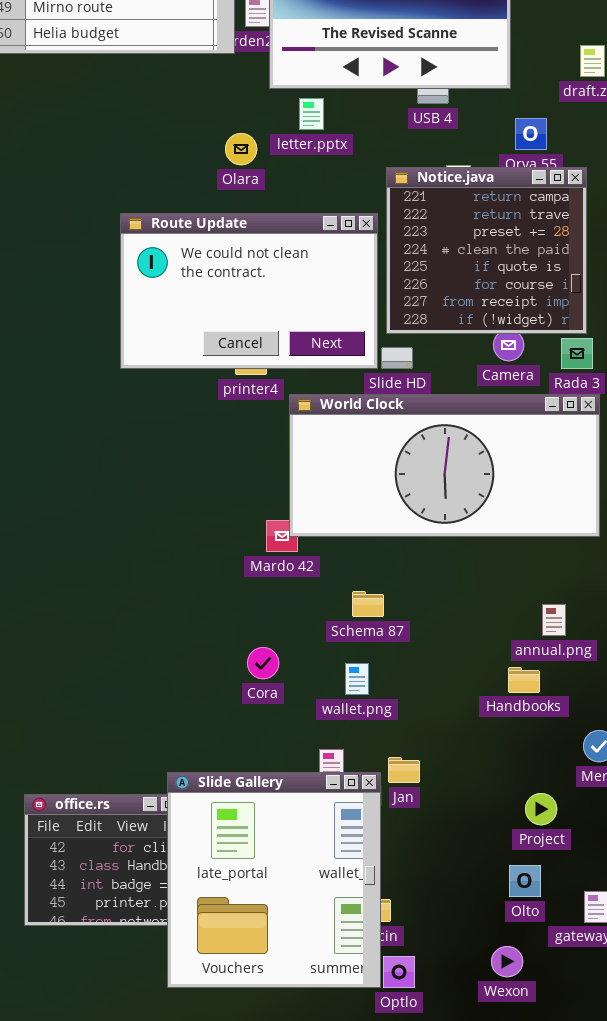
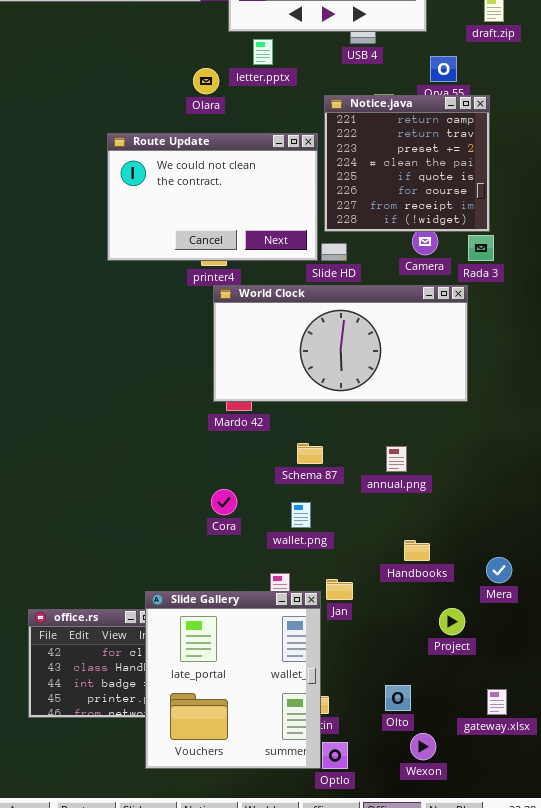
World Clock: [289,394,600,537] -> [213,285,468,402], moved
annual.png: [542,604,566,636] -> [386,446,407,472], moved
Handbooks: [508,667,540,693] -> [404,540,430,561], moved
Olto: [509,865,541,897] -> [385,685,411,711], moved

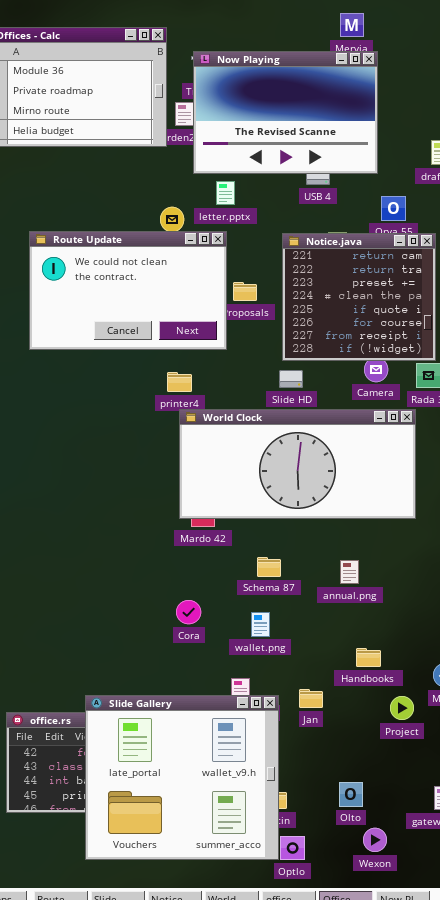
Route Update: [107,133,318,261] -> [29,231,227,350], moved
Jan: [326,579,353,600] -> [299,689,323,708], moved
Slide Gallery: [145,591,321,769] -> [85,695,279,860], resized
Project: [439,608,465,635] -> [390,696,414,720], moved

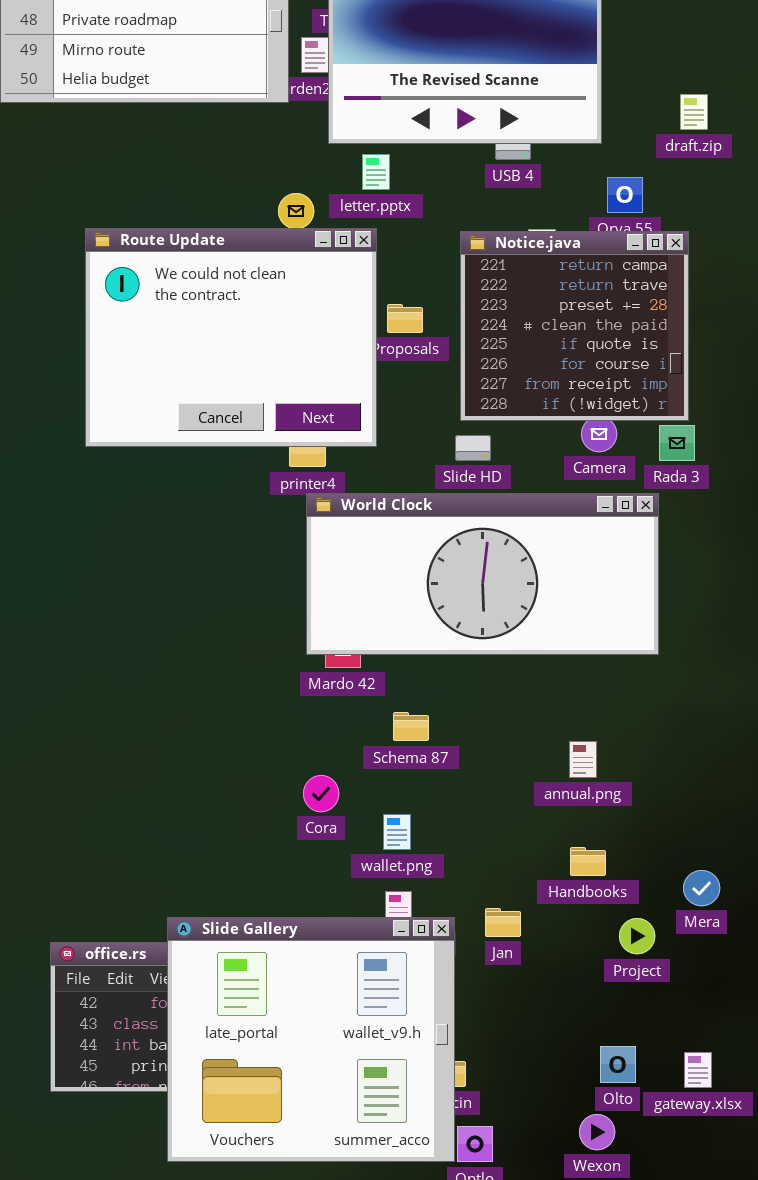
Route Update: [29,231,227,350] -> [85,228,377,447], resized
Schema 87: [257,557,281,577] -> [393,712,429,741], moved
annual.png: [340,560,359,584] -> [569,741,597,778], moved
wallet.png: [251,612,270,637] -> [383,814,411,850], moved
Olto: [339,782,363,807] -> [600,1046,636,1083], moved

